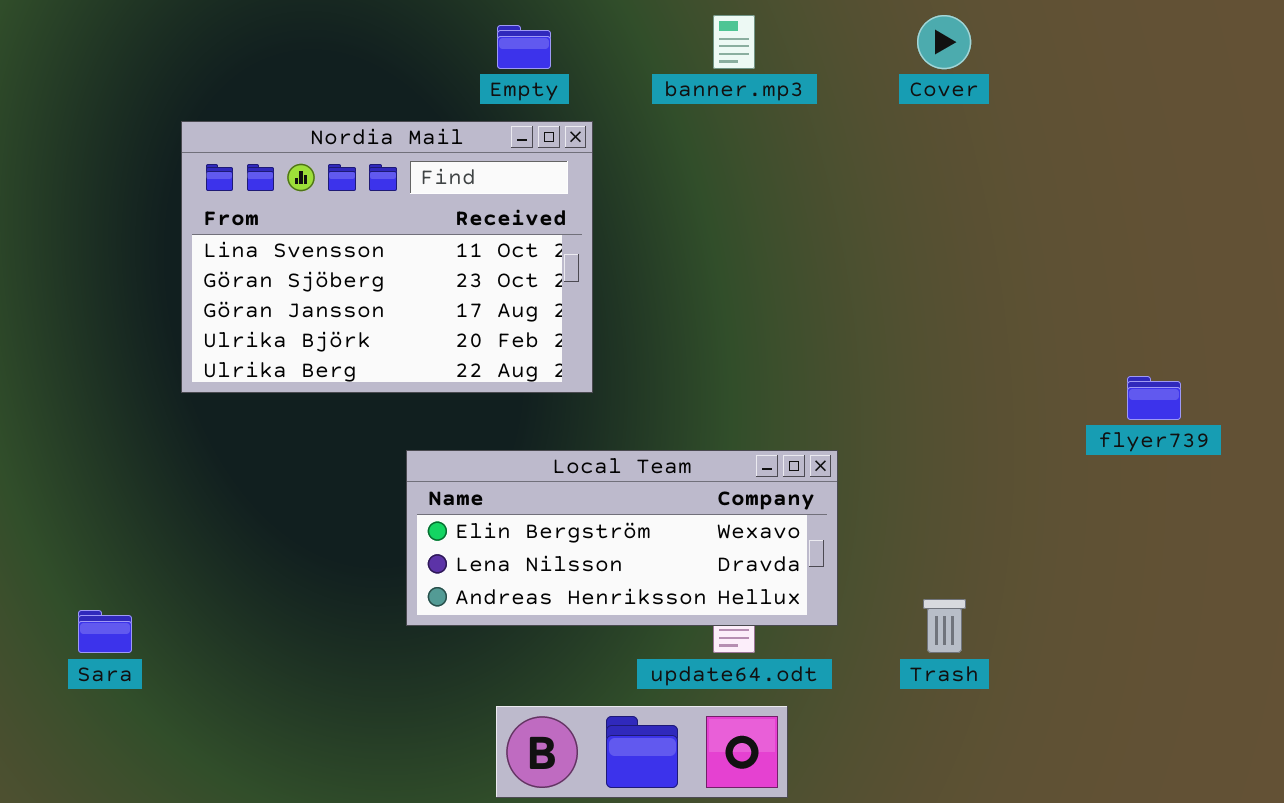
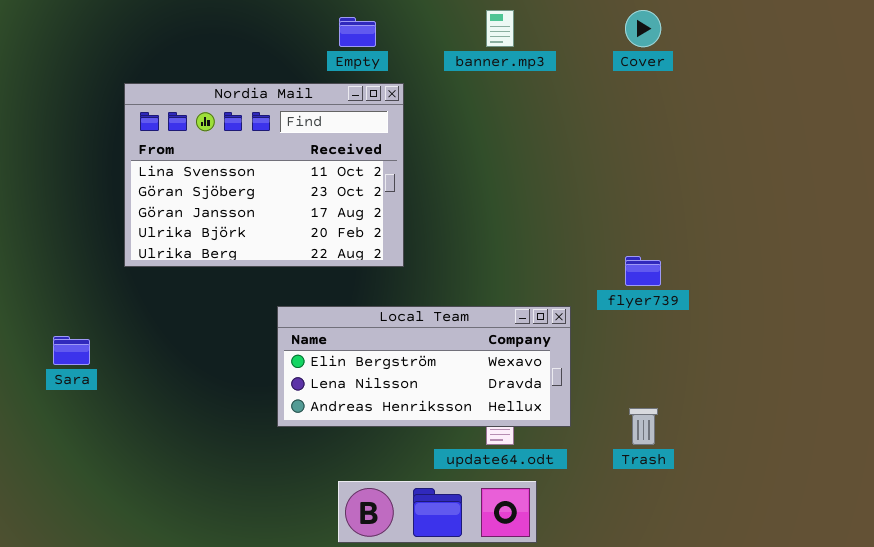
flyer739: [1127,376,1181,420] -> [625,256,661,286], moved
Sara: [78,610,132,653] -> [53,336,90,365], moved

